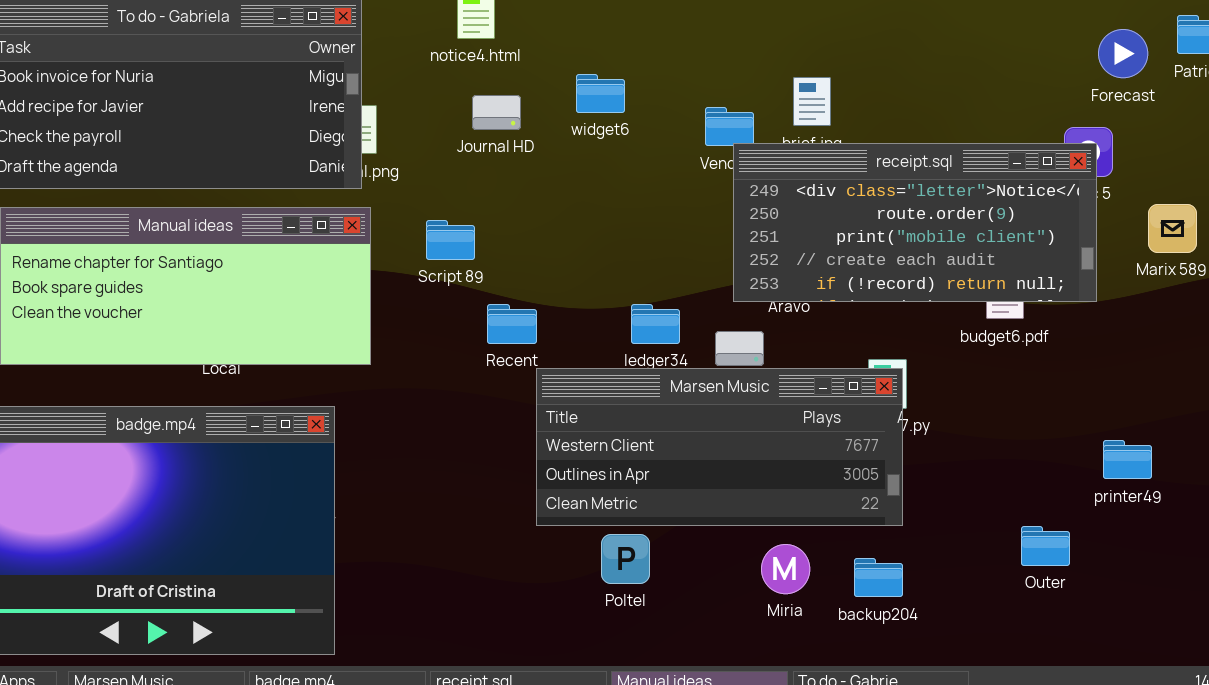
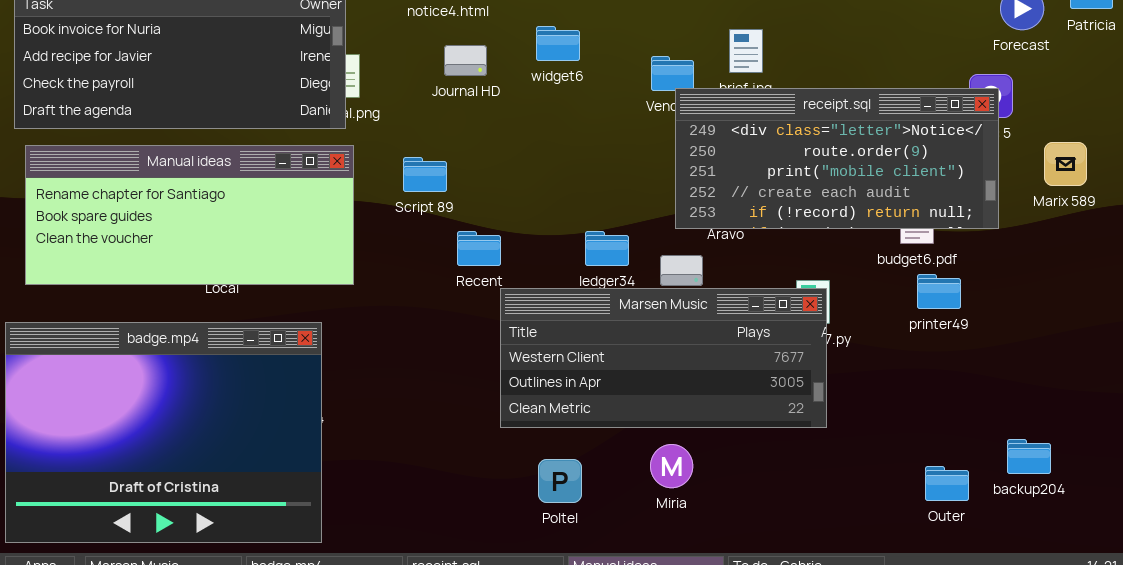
printer49: [1103,440,1152,479] -> [917,274,961,309], moved
Outer: [1021,526,1070,566] -> [925,466,969,501], moved
Poltel: [601,534,650,584] -> [538,459,582,503], moved
Miria: [761,544,810,594] -> [650,444,693,488], moved
backup204: [854,558,903,597] -> [1007,439,1051,474], moved

